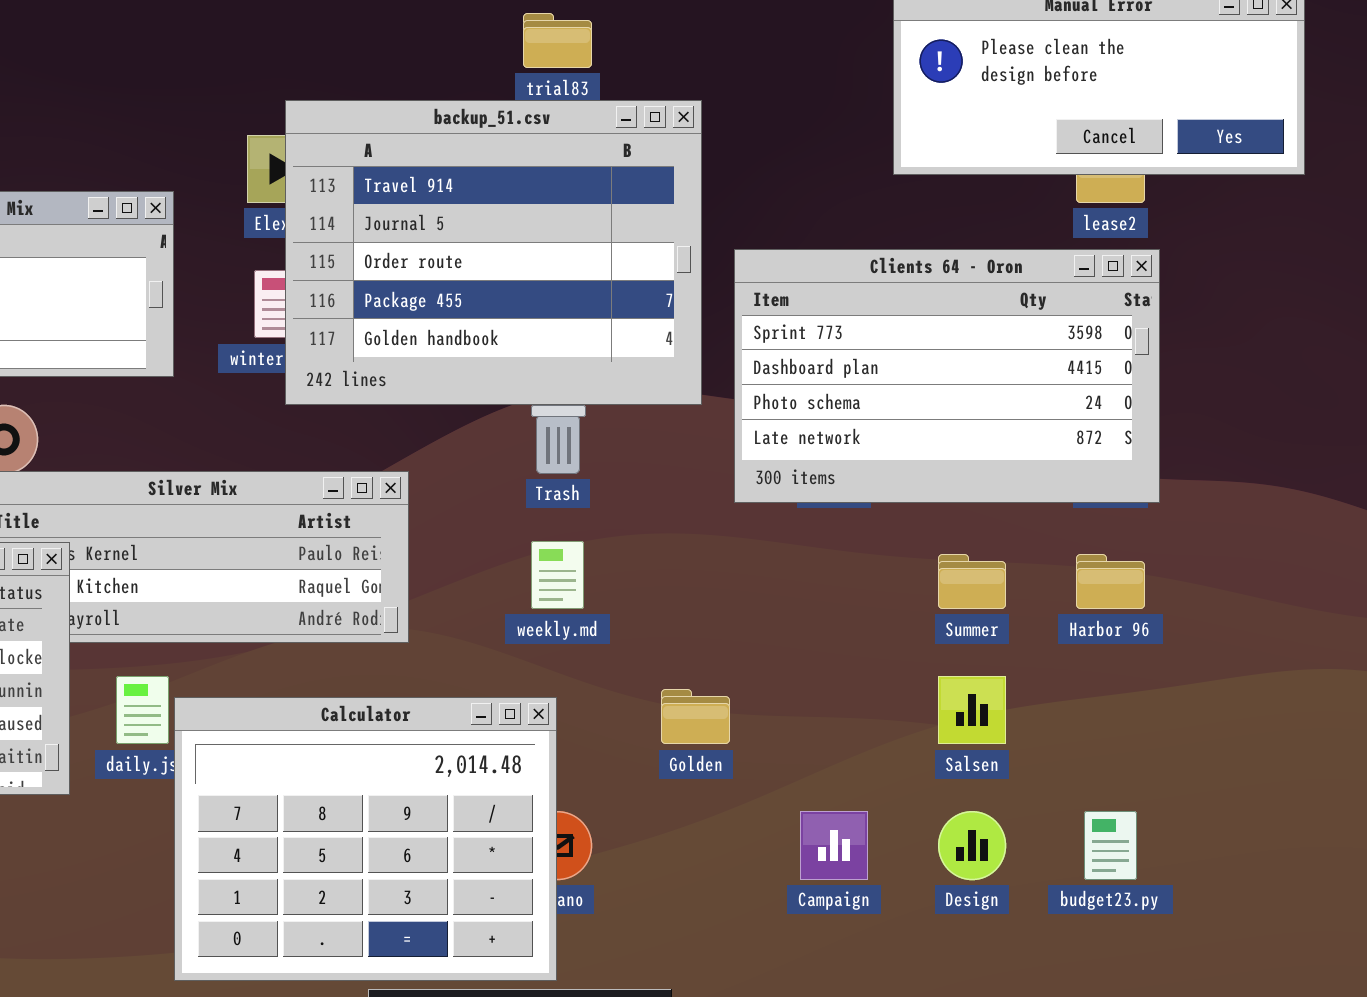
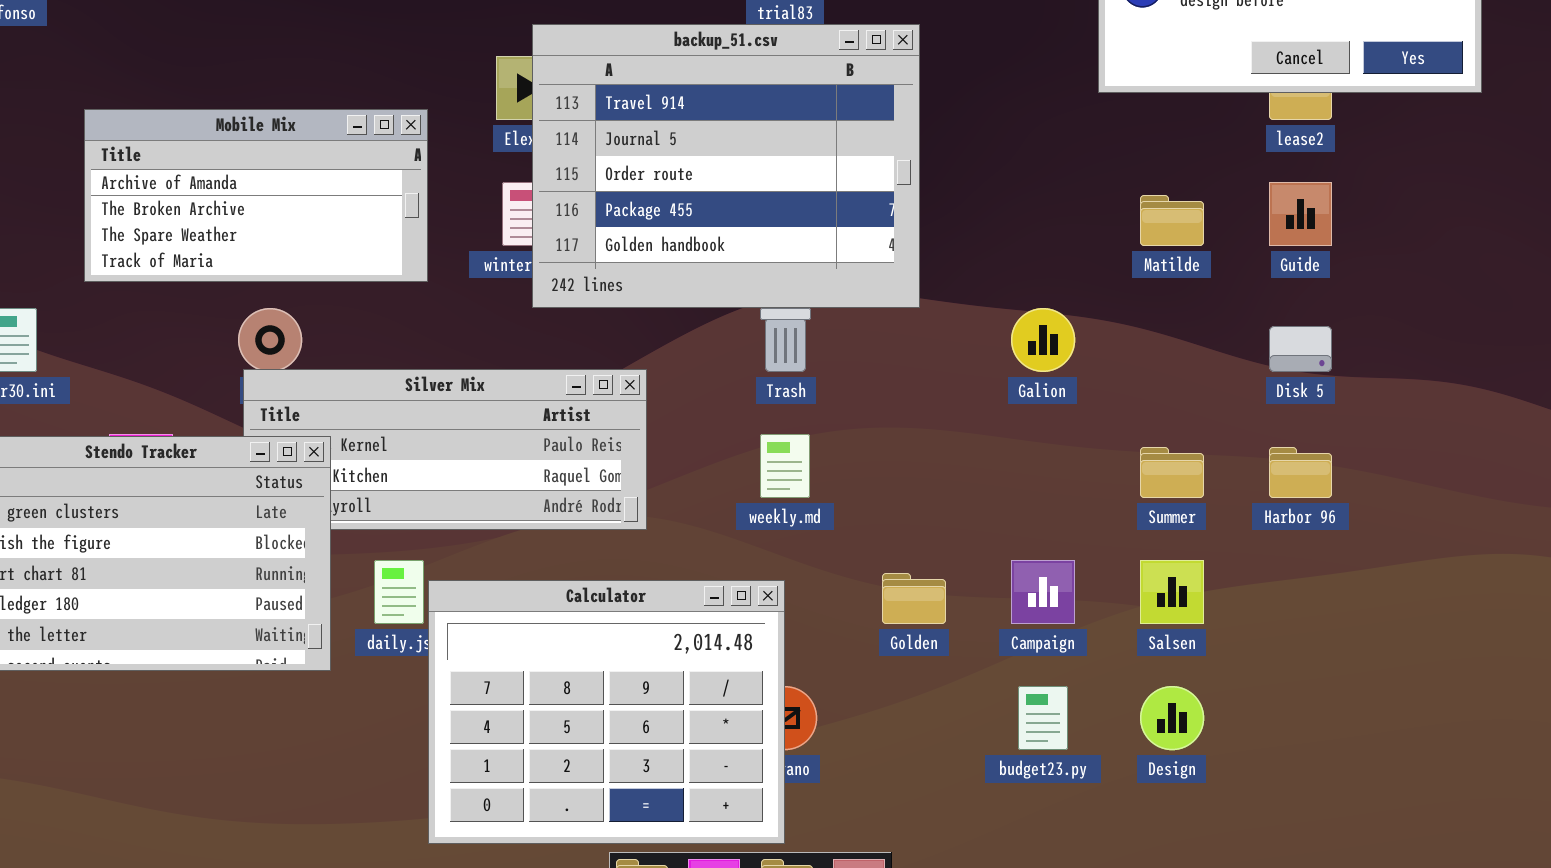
Clients 64 - Oron: [734,249,1160,503] -> none, closed
Campaign: [800,811,868,880] -> [1011,560,1075,624], moved
budget23.py: [1084,811,1137,880] -> [1018,686,1068,750], moved

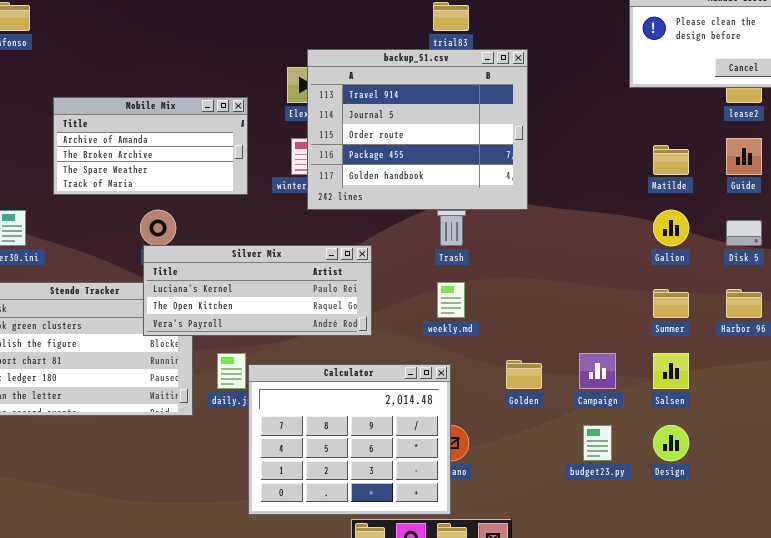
Galion: [1011,308,1075,372] -> [653,210,689,246], moved
Silver Mix: [243,369,647,530] -> [143,245,372,336], raised

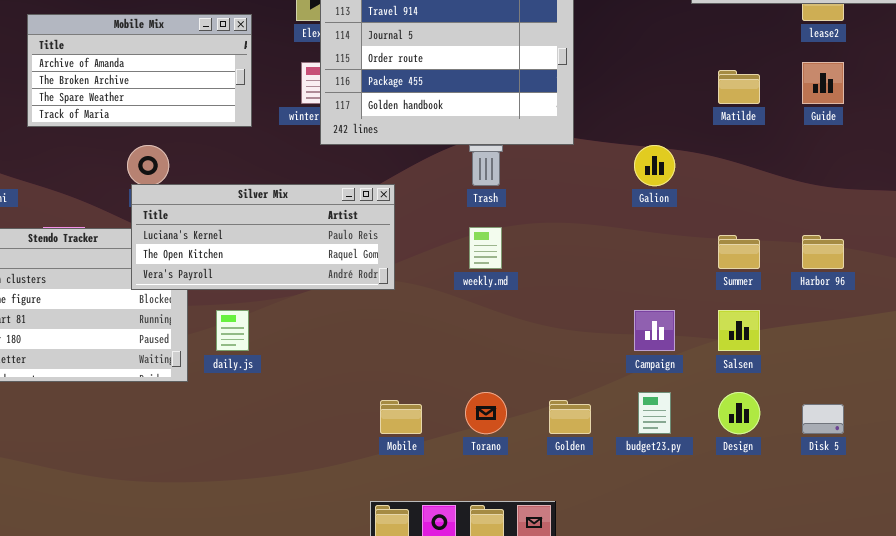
Galion: [653,210,689,246] -> [634,145,675,186], moved
Disk 5: [726,220,762,246] -> [802,404,844,434], moved
Golden: [506,360,542,389] -> [549,400,591,434], moved
Calculator: [248,364,451,515] -> none, closed

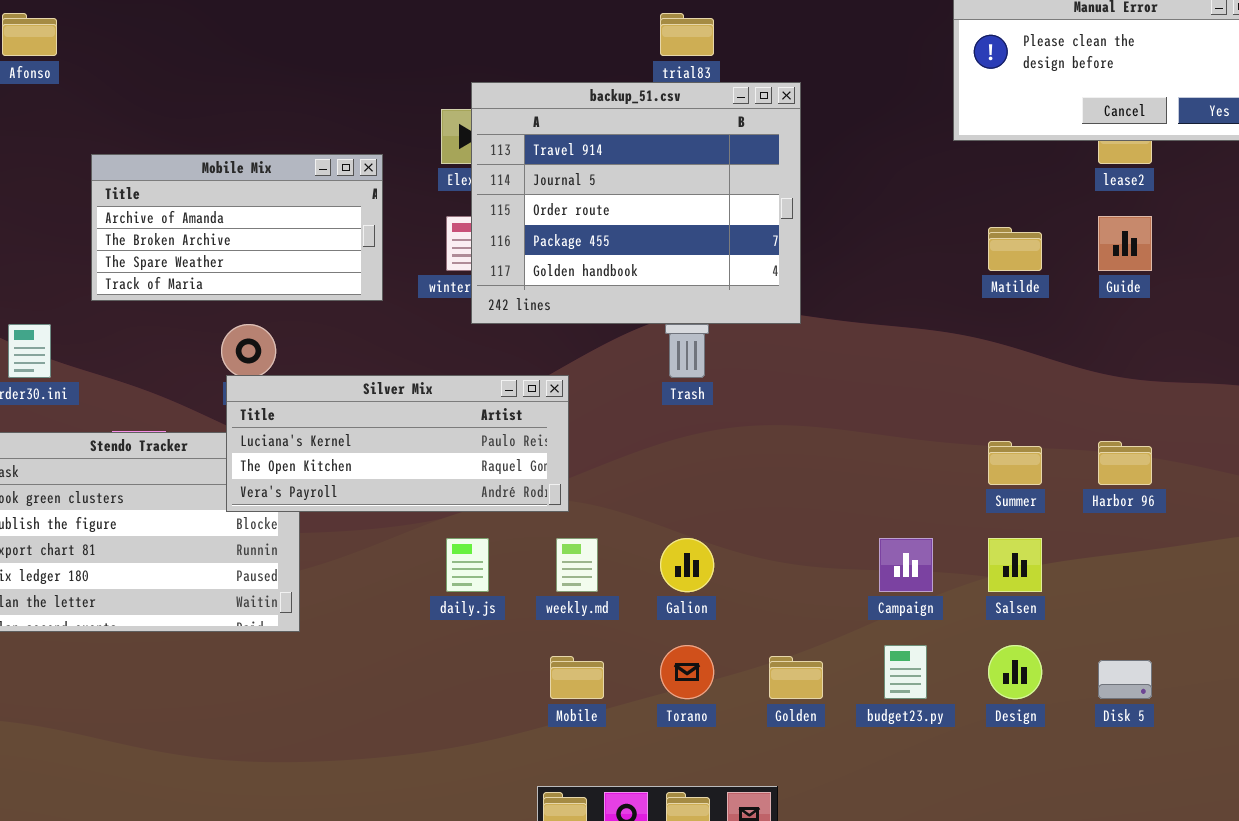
Galion: [634,145,675,186] -> [660,538,714,592], moved
weekly.md: [469,227,502,269] -> [556,538,598,592], moved
daily.js: [216,310,249,351] -> [446,538,489,592], moved

